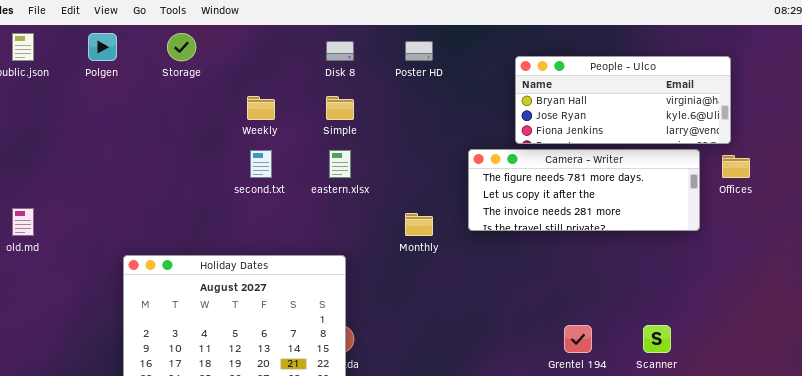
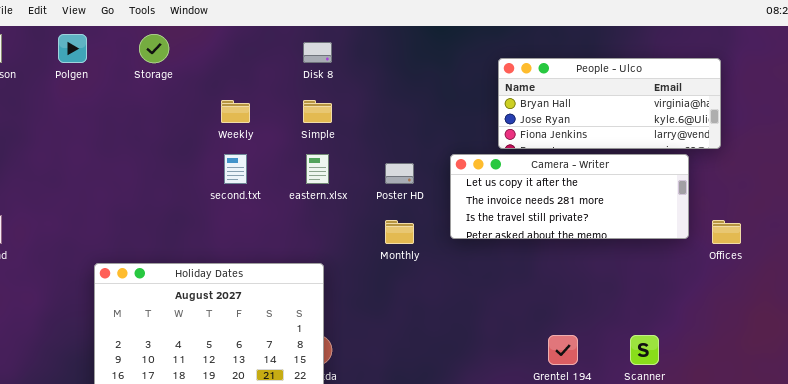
Poster HD: [405,41,433,61] -> [385,163,414,184], moved
Camera - Writer: [468,149,700,231] -> [450,154,689,239], scrolled down 1 row
Offices: [722,155,750,178] -> [712,220,741,244], moved

